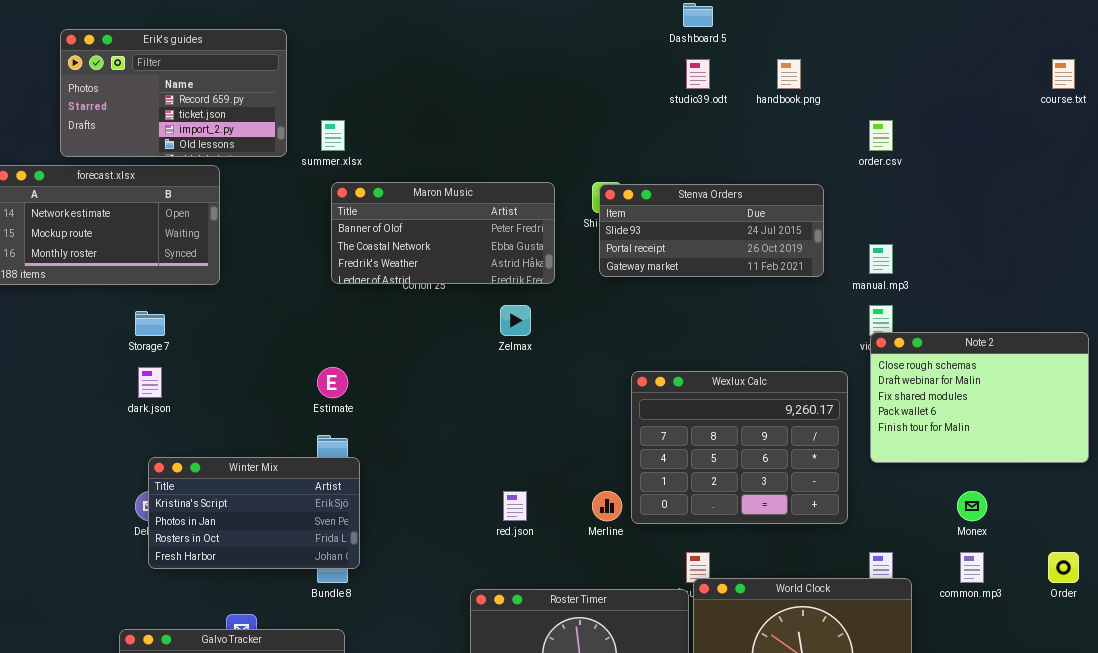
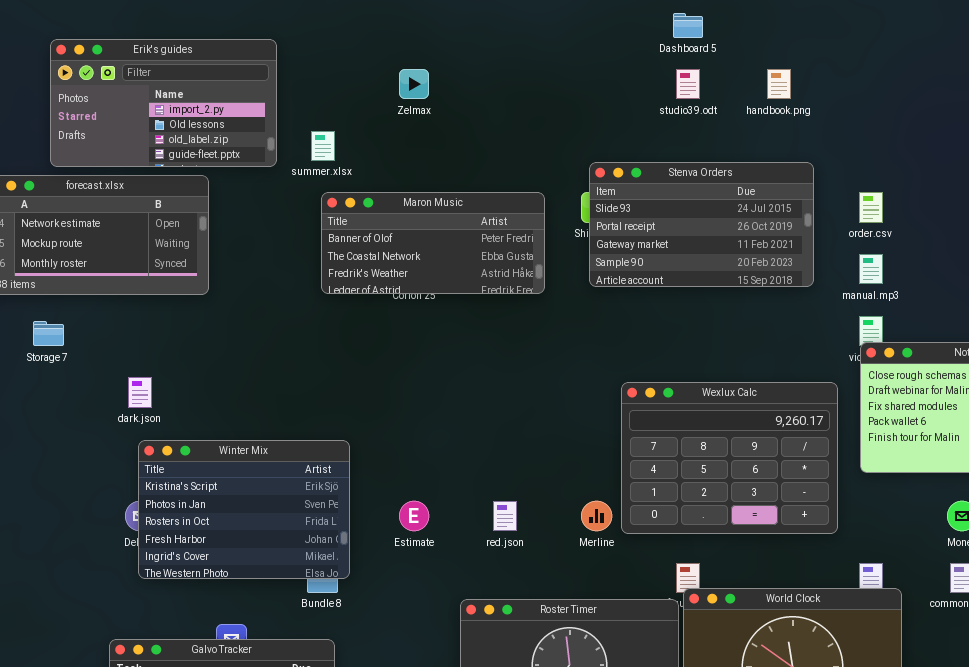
Erik's guides: [60,29,287,157] -> [50,39,277,167], scrolled down 2 rows
order.csv: [869,120,893,151] -> [859,192,883,223], moved
Stenva Orders: [599,184,824,277] -> [589,162,814,287], resized
Zelmax: [500,305,531,336] -> [399,69,429,99], moved
Storage 7: [135,311,165,336] -> [33,321,64,346], moved
Estimate: [317,367,348,398] -> [399,501,429,531], moved
Winter Mix: [148,457,360,569] -> [138,440,350,579], resized

